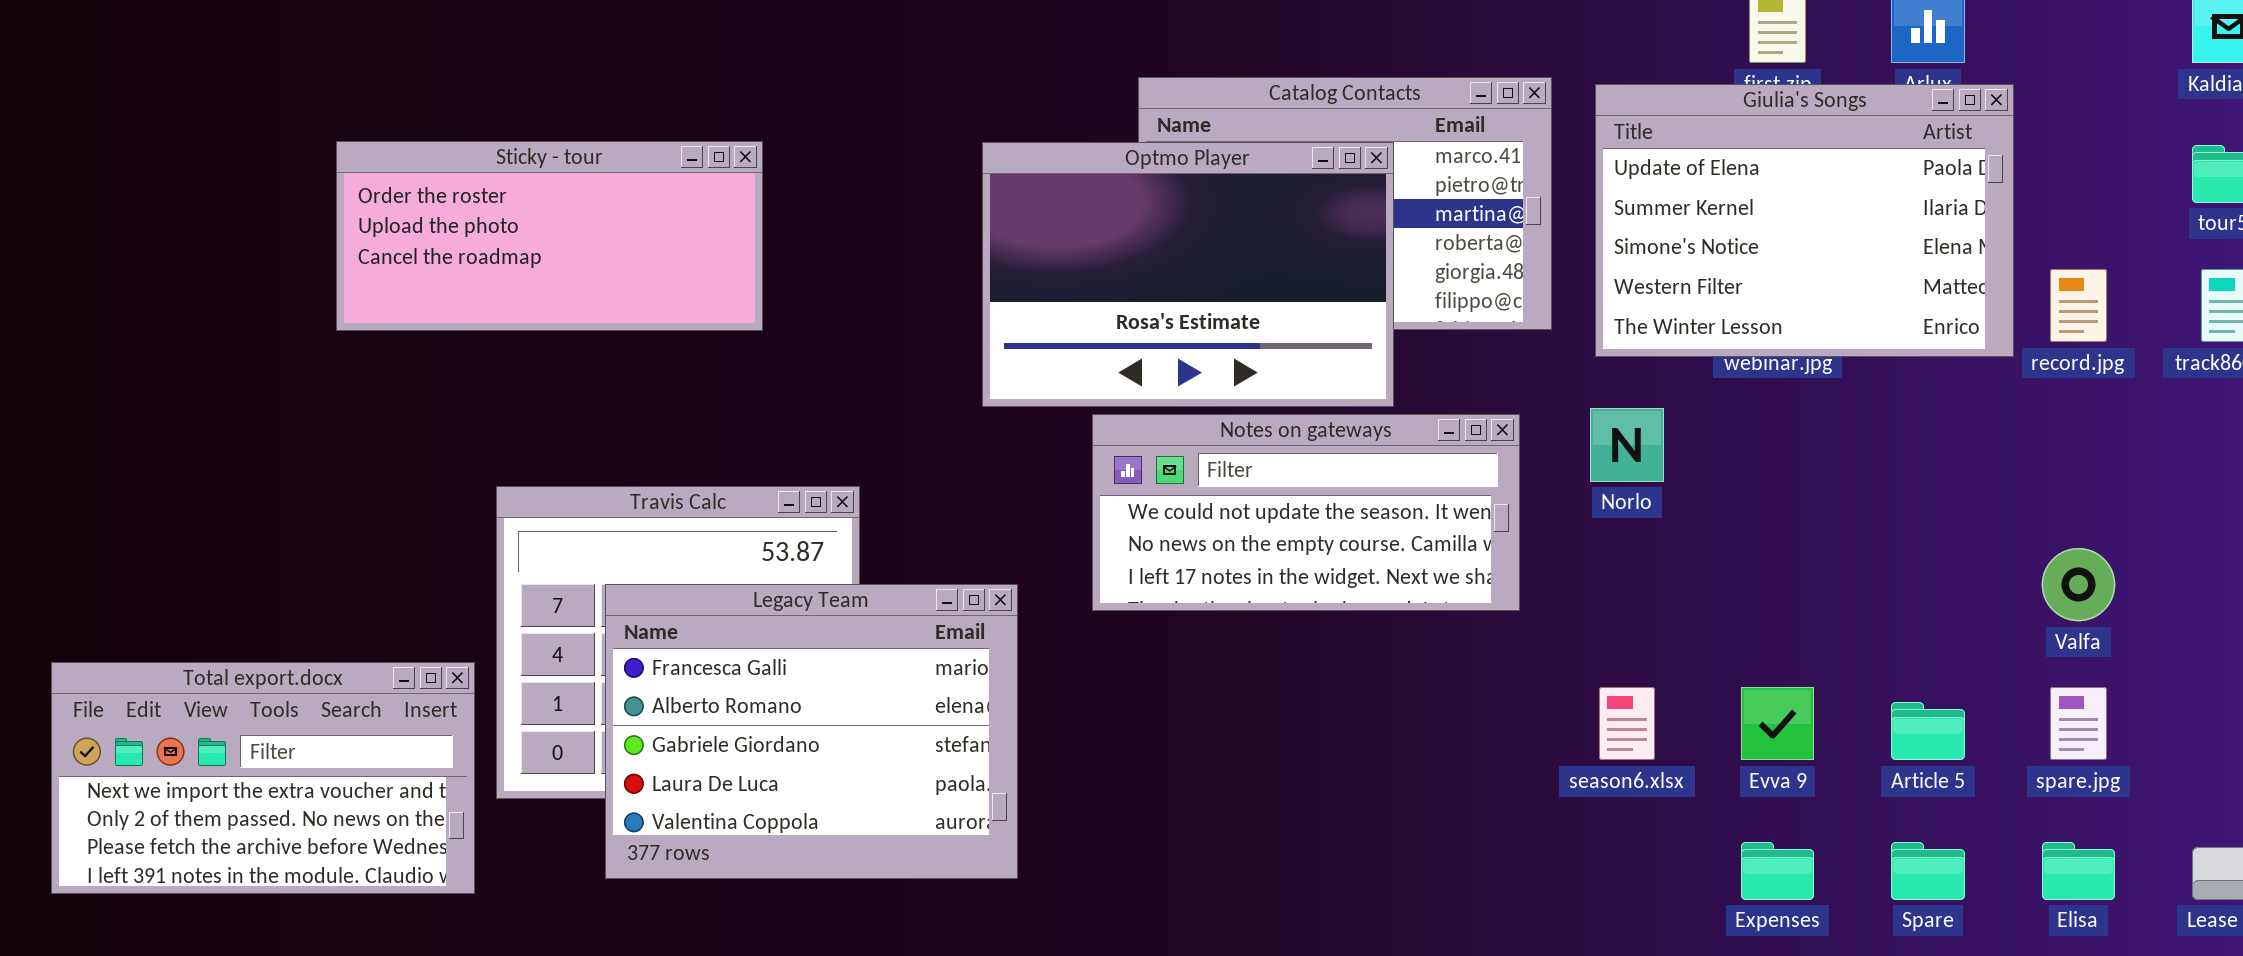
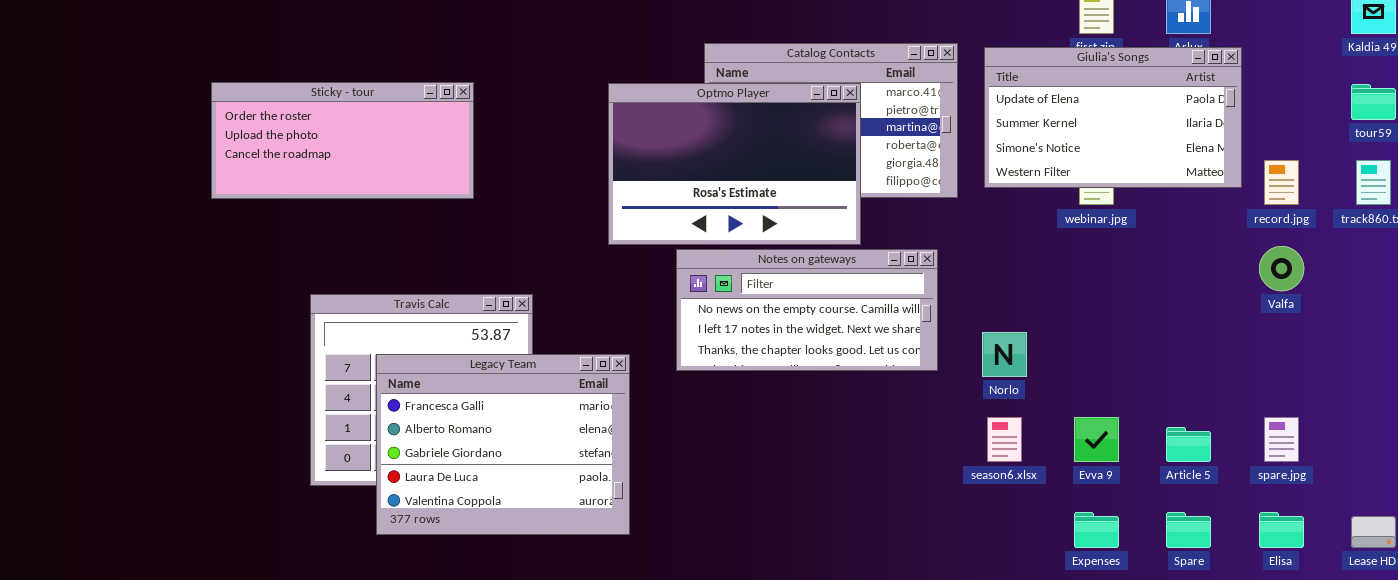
Giulia's Songs: [1595,84,2014,357] -> [984,47,1242,188], resized
Norlo: [1590,408,1664,482] -> [982,332,1027,377], moved
Notes on gateways: [1092,414,1520,611] -> [676,249,938,371], scrolled down 1 row
Valfa: [2042,548,2115,621] -> [1259,246,1304,291], moved
Total export.docx: [51,662,475,894] -> none, closed

